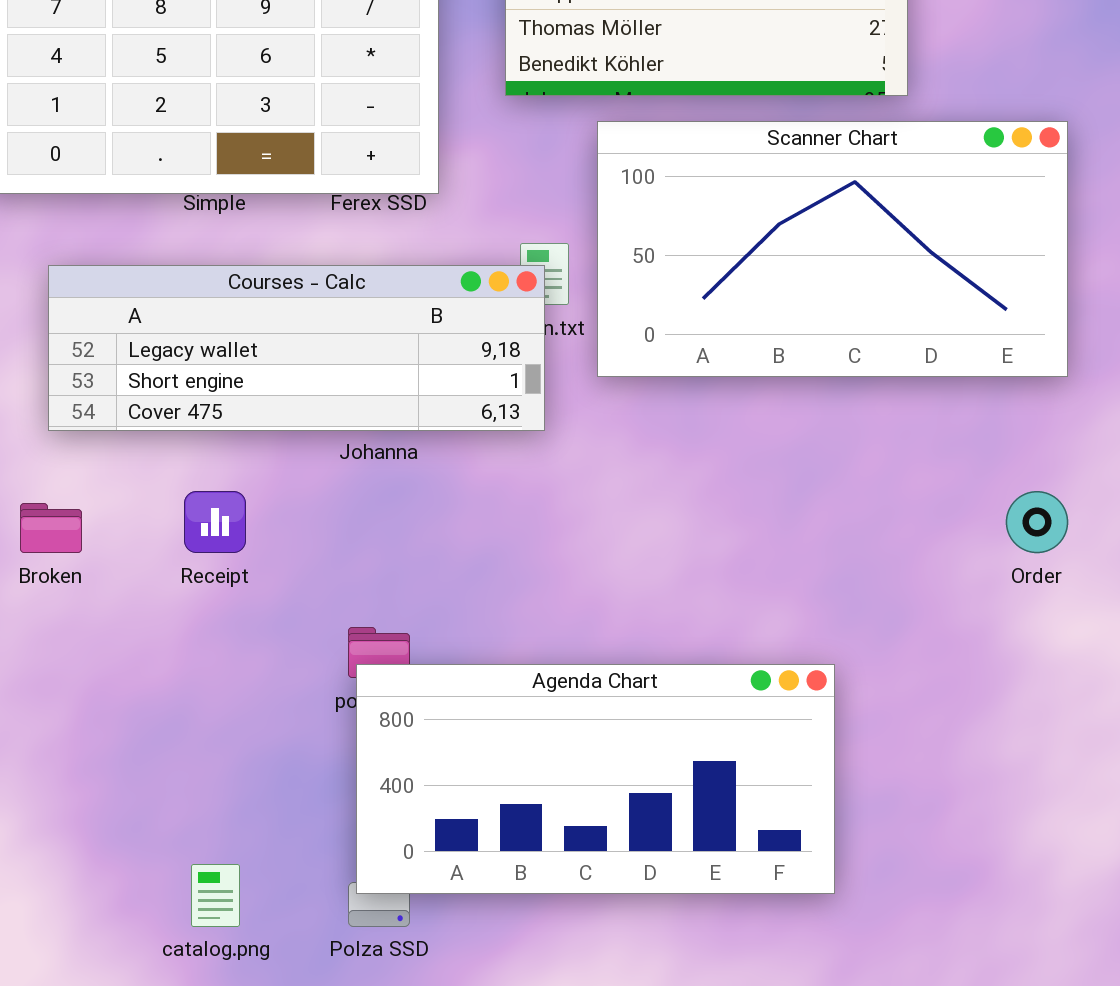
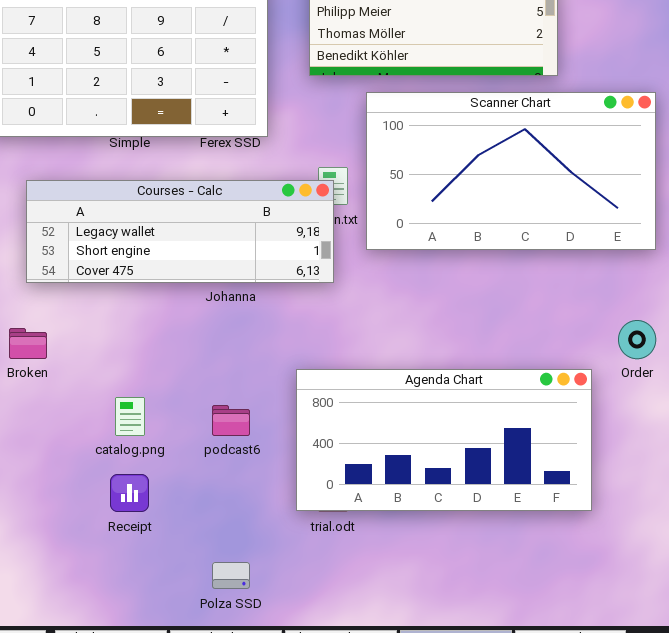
Receipt: [184,491,246,553] -> [110,474,149,512], moved
Agenda Chart: [356,664,835,894] -> [296,369,592,511], moved
catalog.png: [191,864,240,927] -> [115,397,145,436], moved

